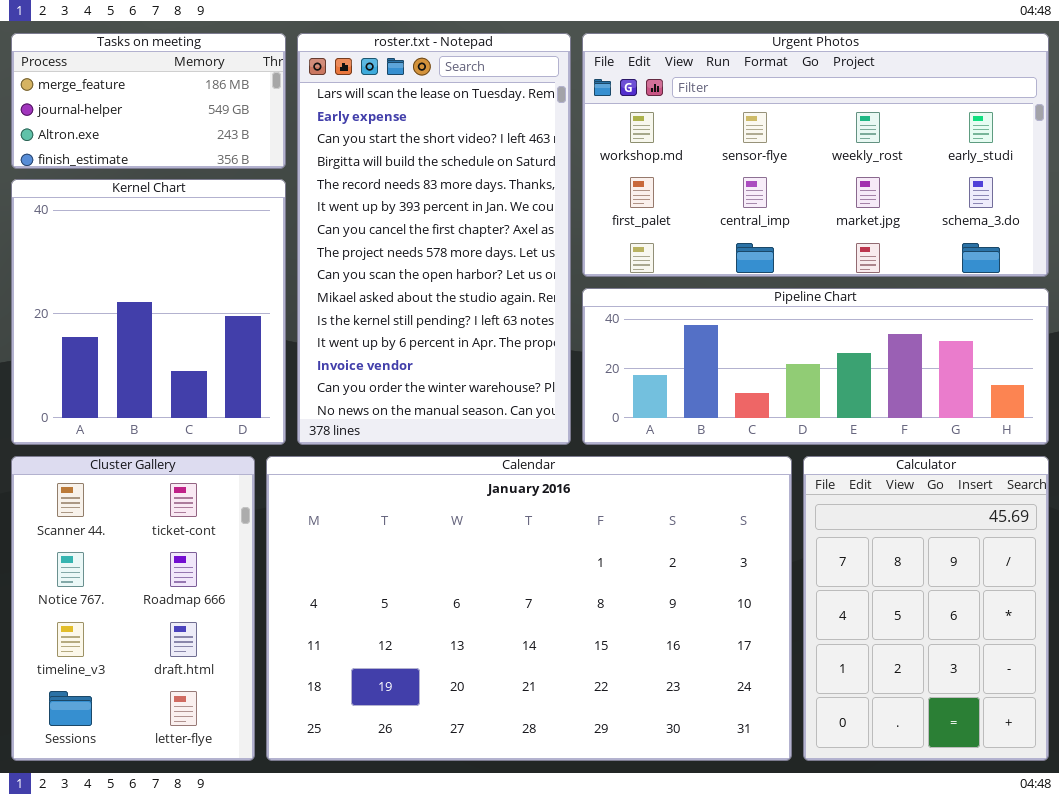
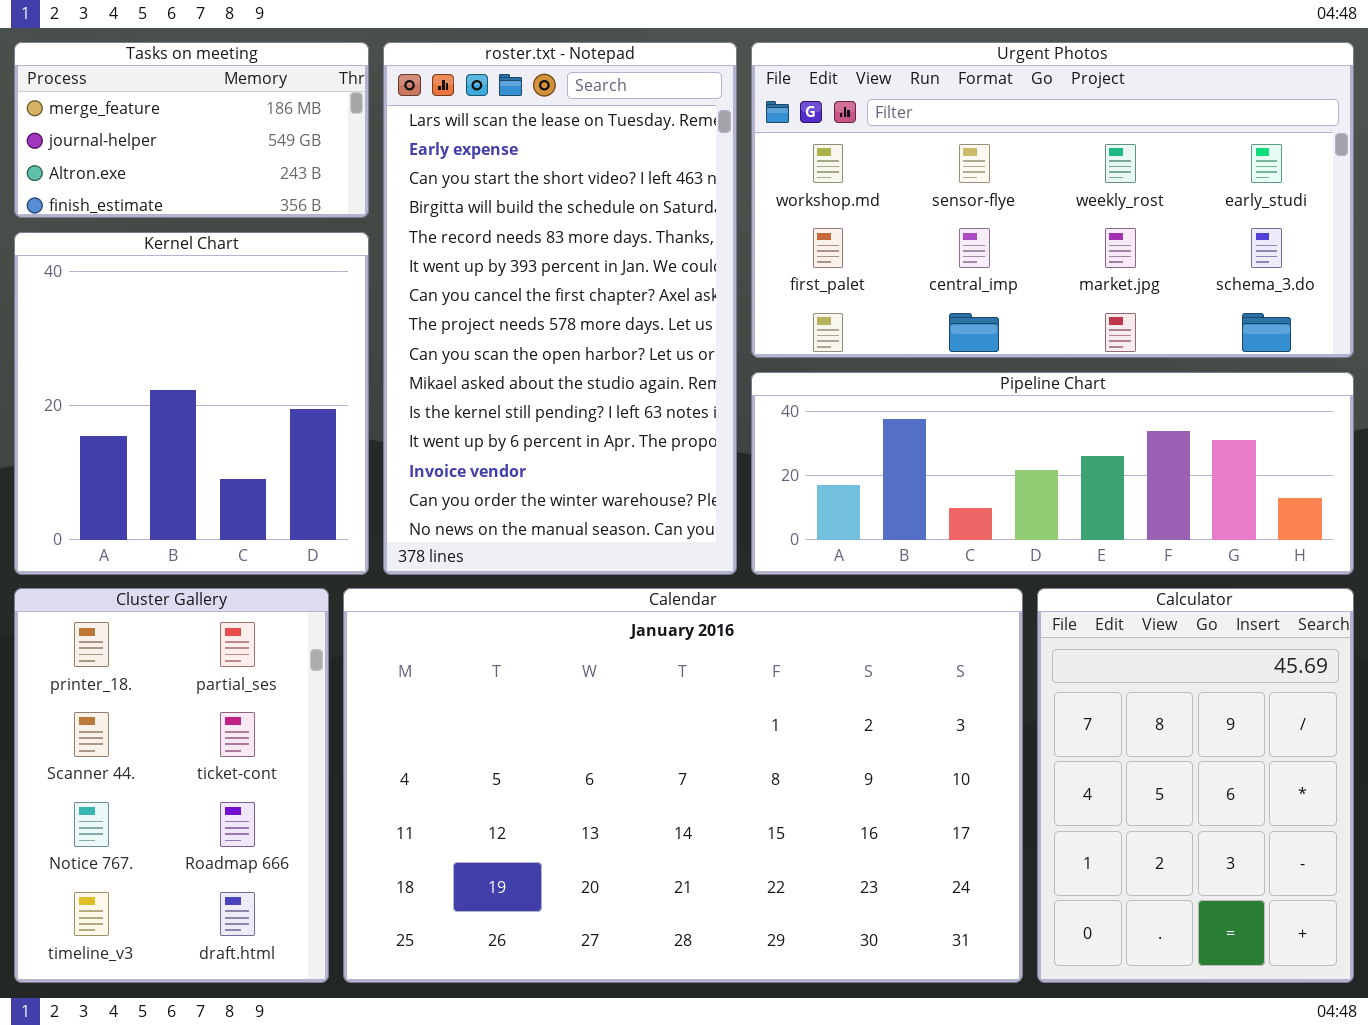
Cluster Gallery: [11,456,255,761] -> [14,588,329,983], scrolled up 1 row

